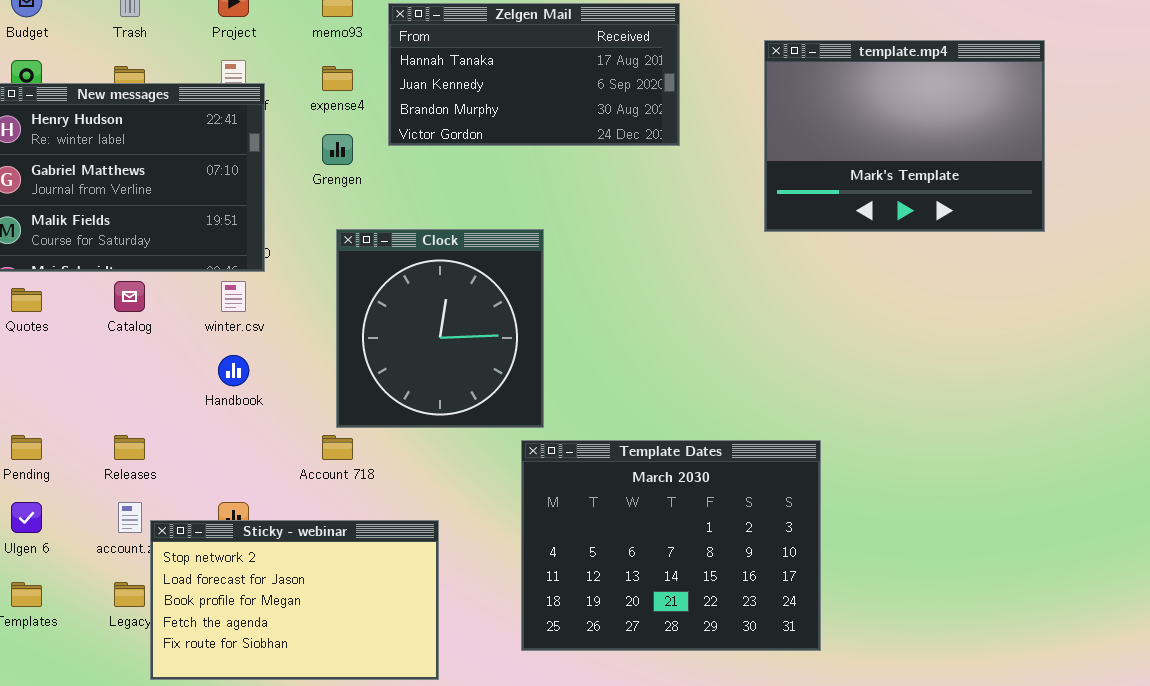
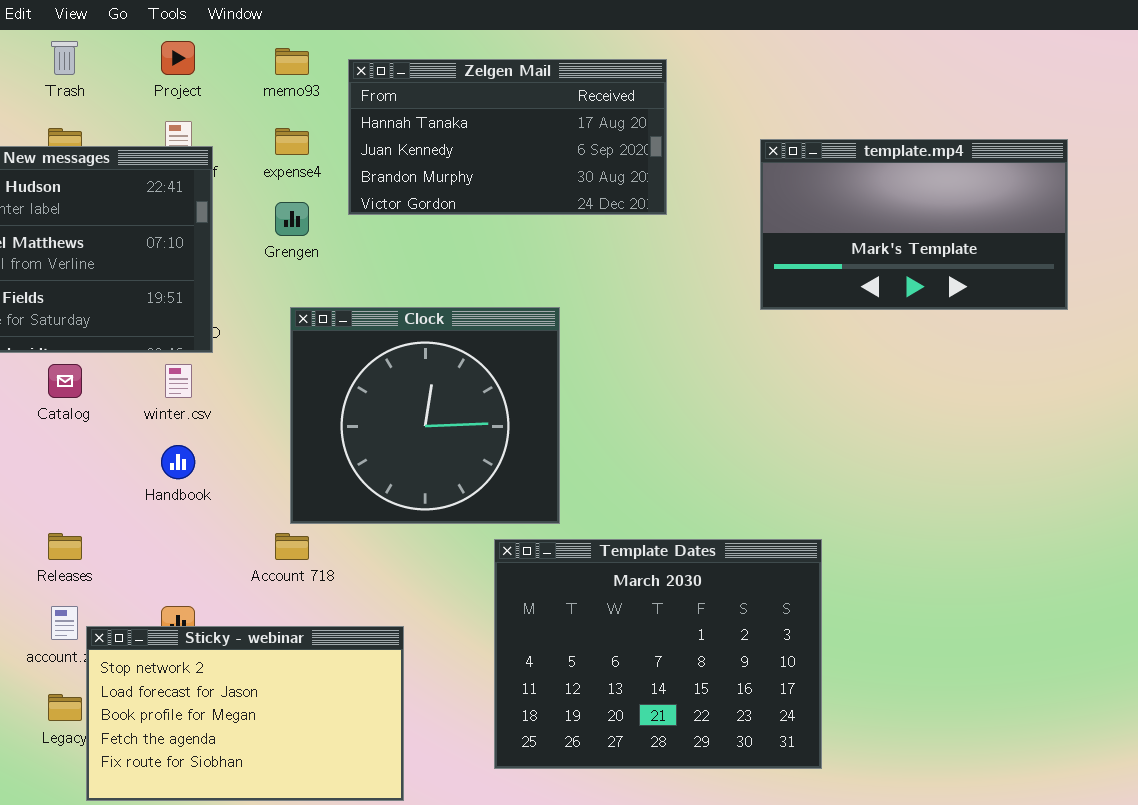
template.mp4: [764,40,1045,232] -> [760,139,1068,310], resized
Clock: [336,229,544,428] -> [290,307,560,524], resized

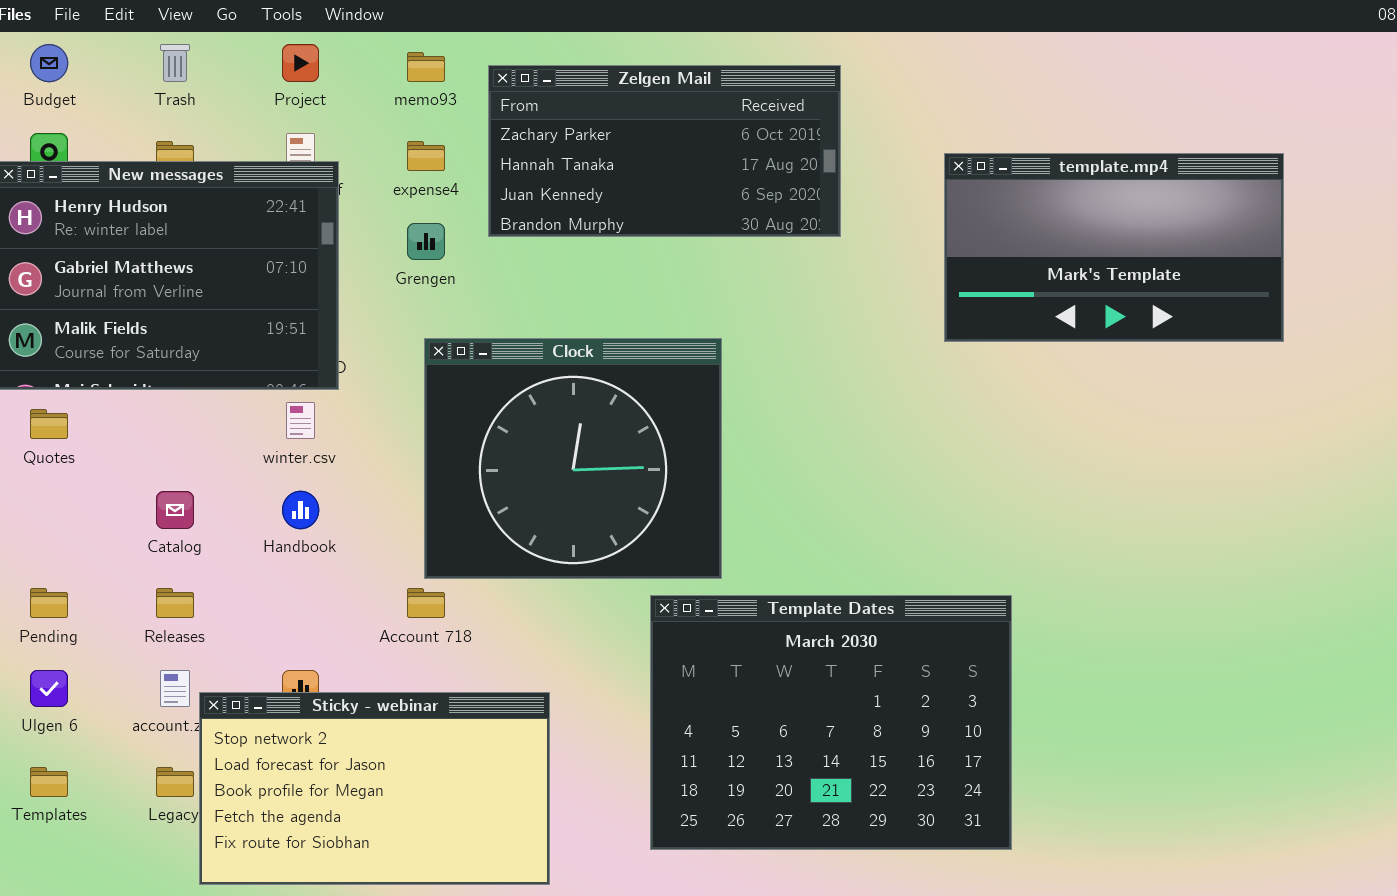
Zelgen Mail: [348,59,667,215] -> [488,65,841,237], scrolled up 1 row
Catalog: [48,364,82,398] -> [156,491,194,529], moved

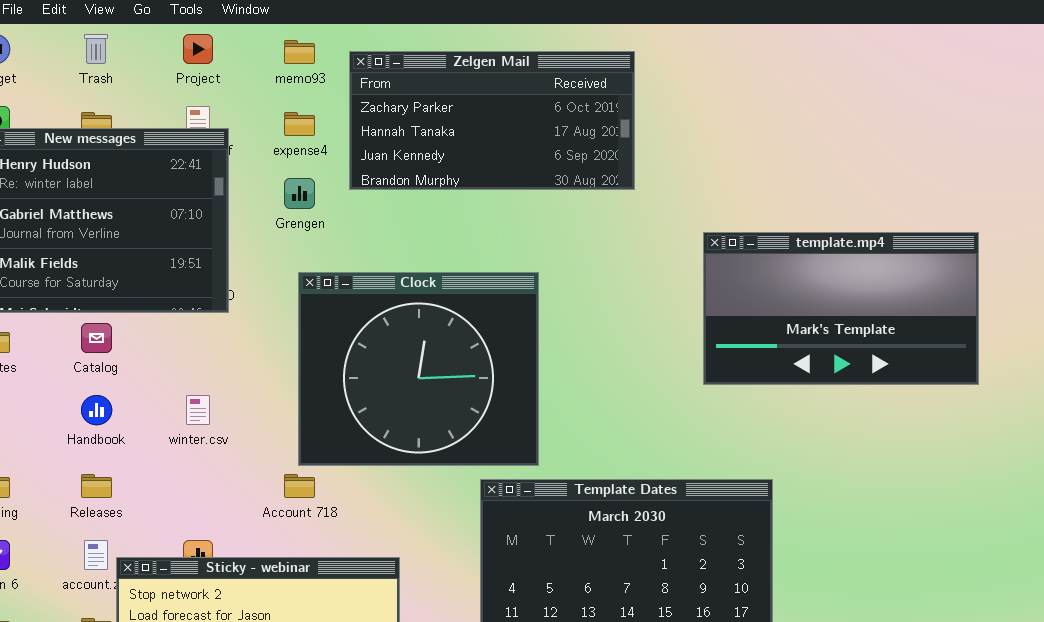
template.mp4: [944,153,1284,342] -> [703,232,979,385], moved
winter.csv: [286,402,315,439] -> [186,395,210,425], moved
Catalog: [156,491,194,529] -> [81,323,112,353], moved
Handbook: [282,491,319,529] -> [81,395,112,425], moved

